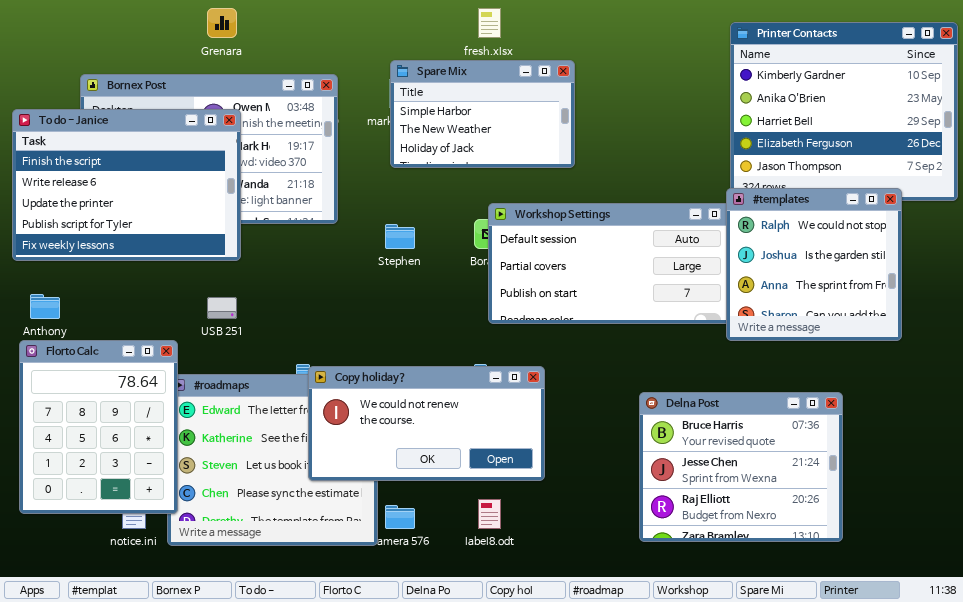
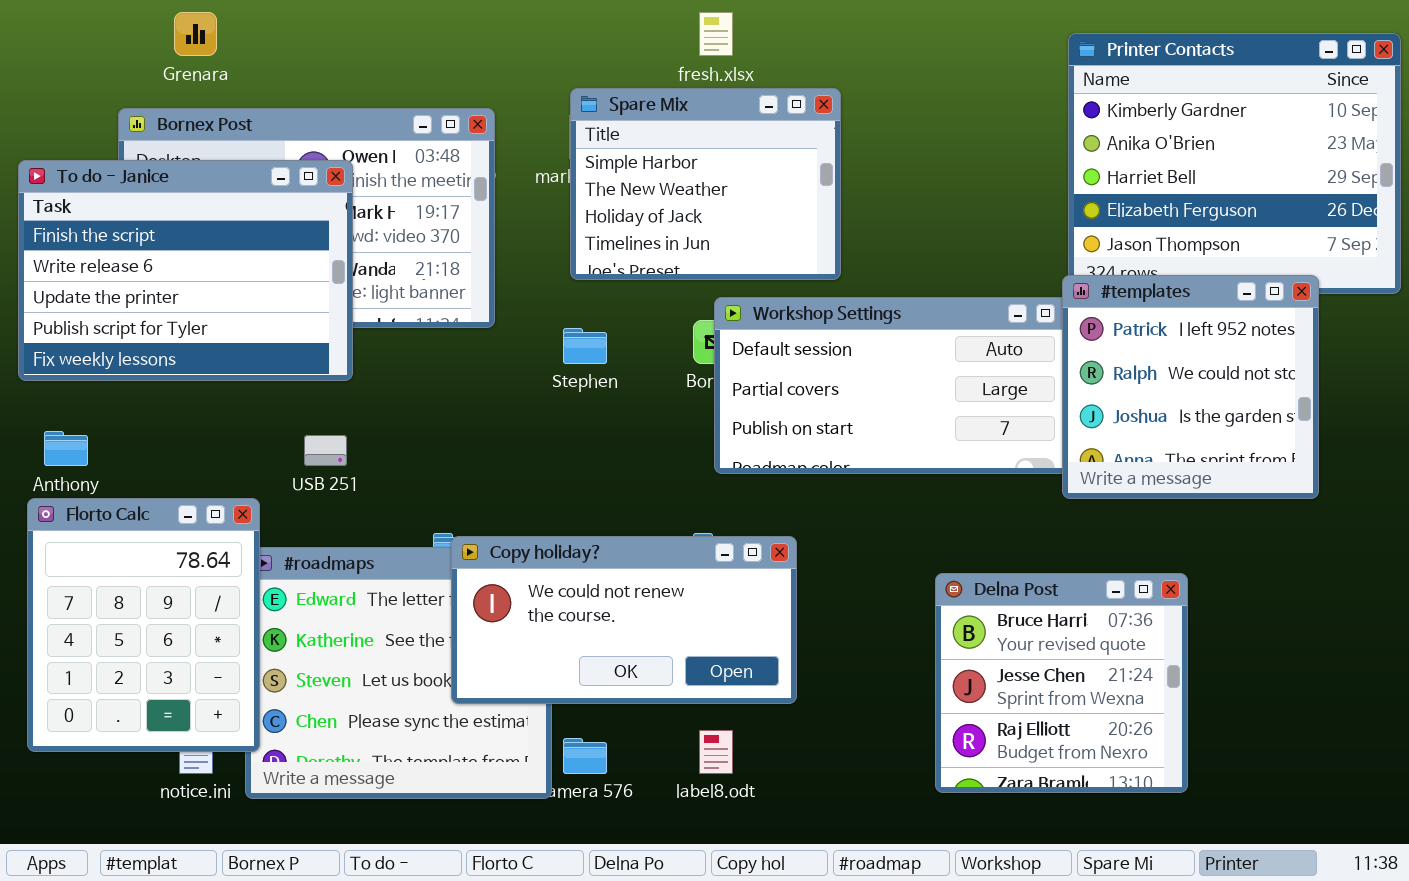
Grenara: [207,8,237,38] -> [174,12,217,56], moved
Spare Mix: [390,60,575,168] -> [570,88,841,280], resized
#templates: [726,188,902,341] -> [1062,275,1319,499], scrolled up 1 row
Delna Post: [639,392,843,542] -> [935,573,1188,793], resized

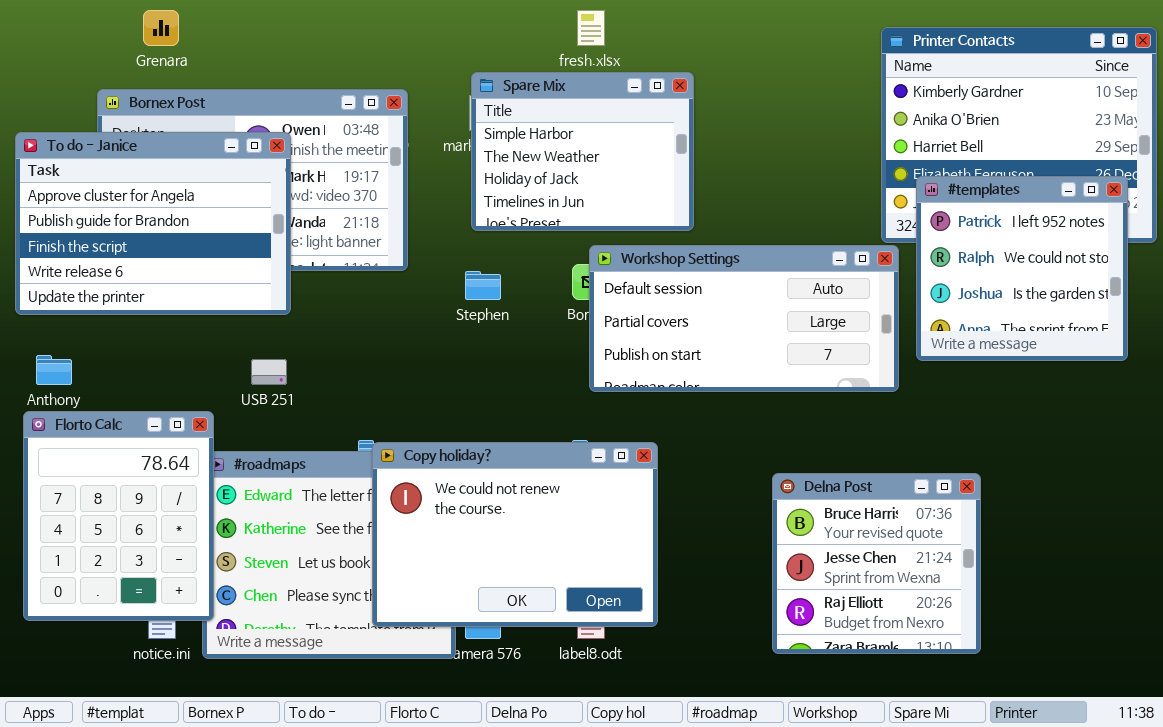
To do - Janice: [18,160,353,381] -> [15,132,291,315], scrolled up 2 rows
#templates: [1062,275,1319,499] -> [916,176,1128,361], moved
Copy holiday?: [451,536,797,704] -> [372,442,658,627], resized

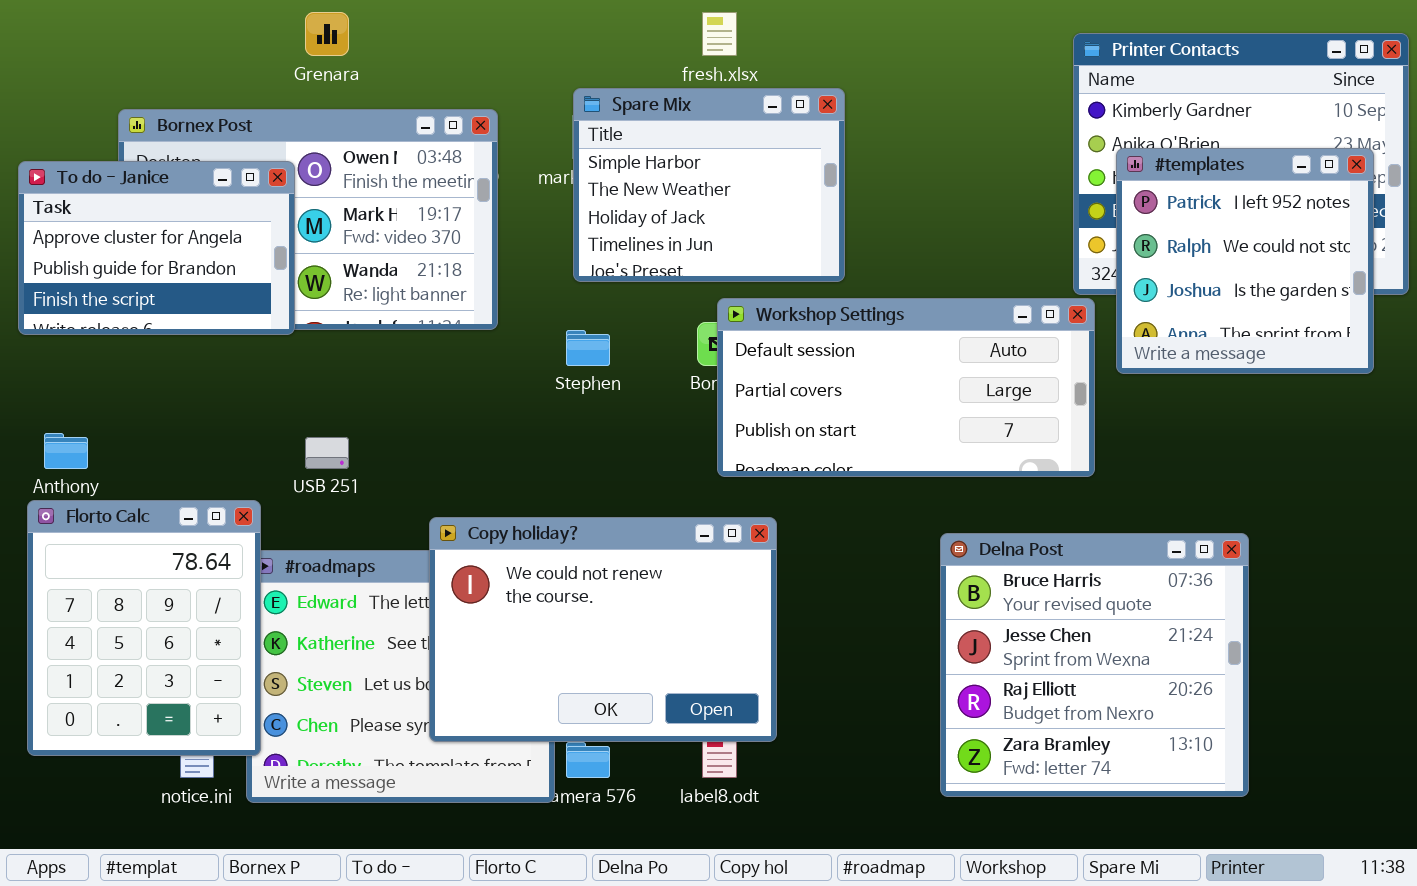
Grenara: [143,10,179,46] -> [305,12,349,56], moved
To do - Janice: [15,132,291,315] -> [18,161,295,335], resized
#templates: [916,176,1128,361] -> [1116,148,1374,374], moved
Copy holiday?: [372,442,658,627] -> [429,517,777,742], moved
Delna Post: [772,473,981,654] -> [940,533,1249,797], resized

